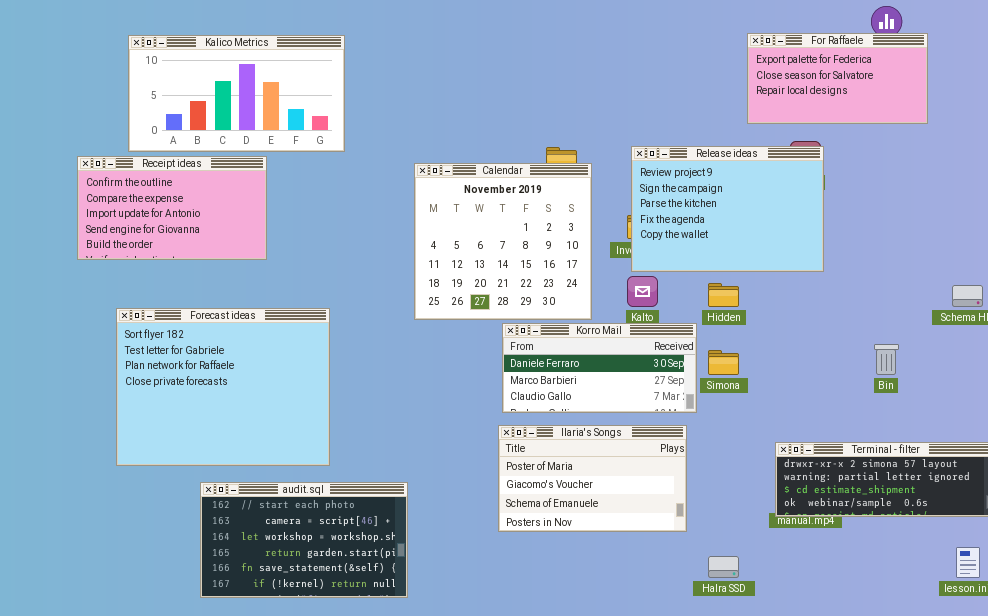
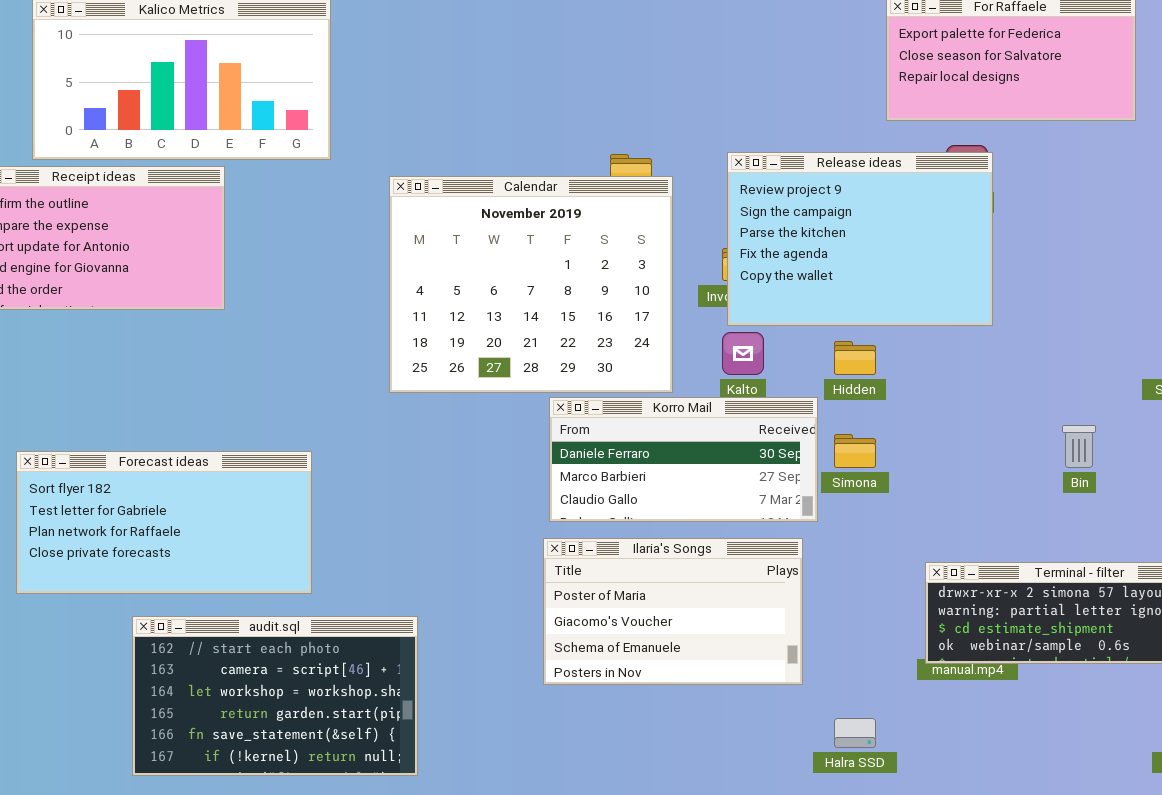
Calendar: [414,163,592,320] -> [389,176,673,393], resized
Forecast ideas: [116,308,330,466] -> [16,451,312,594], resized

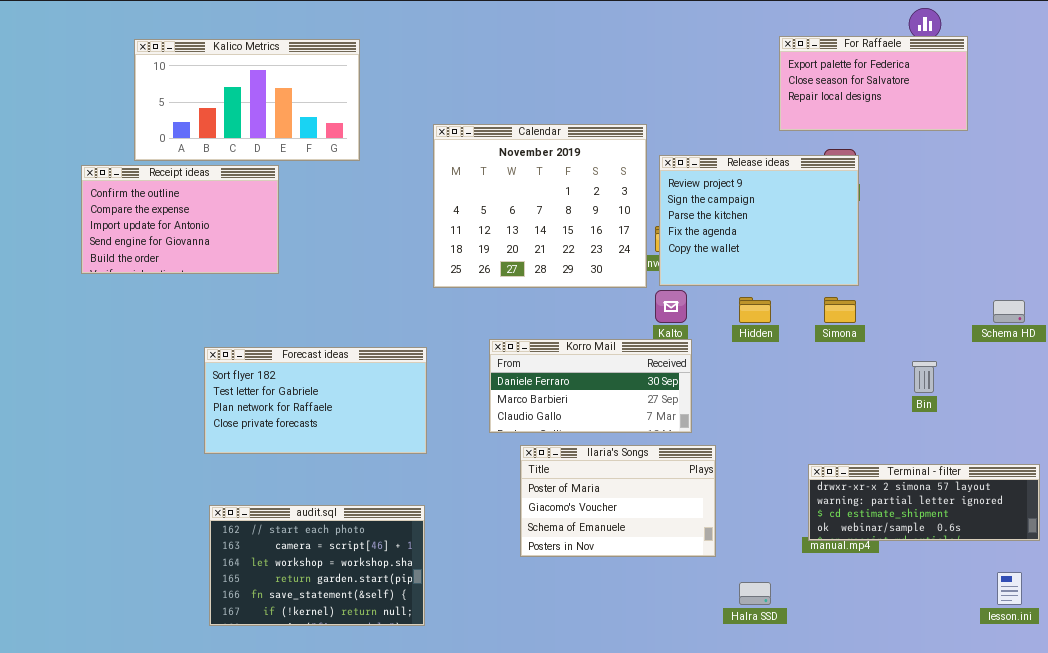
Calendar: [389,176,673,393] -> [433,124,647,288], moved
Korro Mail: [549,397,818,522] -> [489,339,692,433], moved
Simona: [834,434,876,468] -> [824,297,856,323], moved
Forecast ideas: [16,451,312,594] -> [204,347,427,454], moved

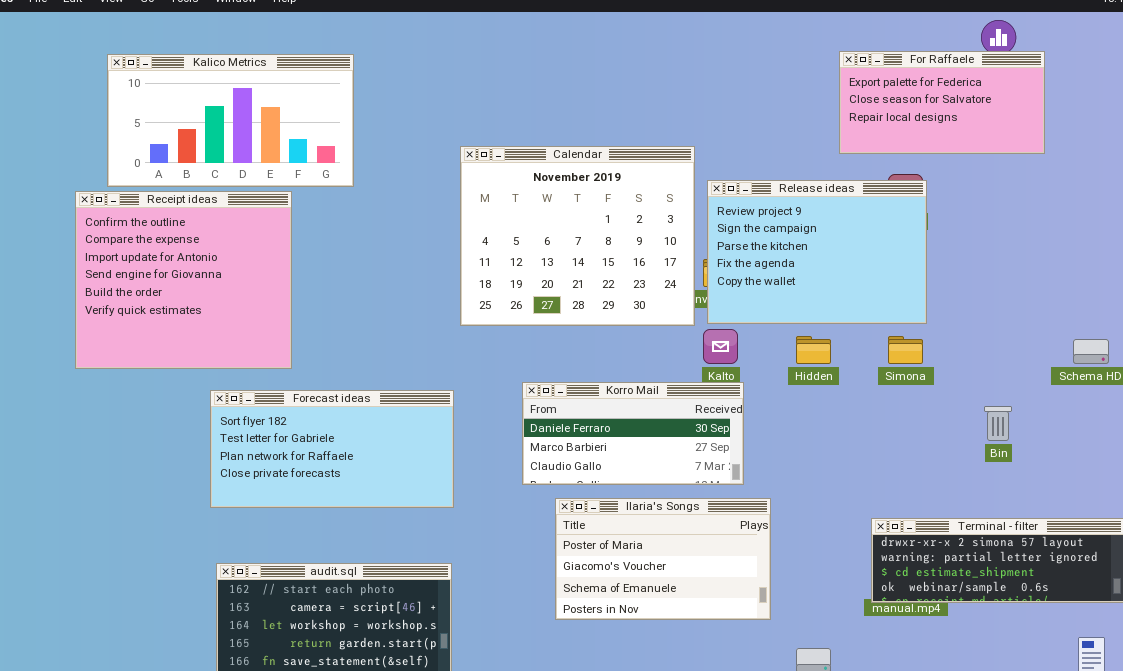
Kalico Metrics: [134,39,360,161] -> [107,54,354,187], moved
Receipt ideas: [81,165,279,274] -> [75,191,292,369], resized

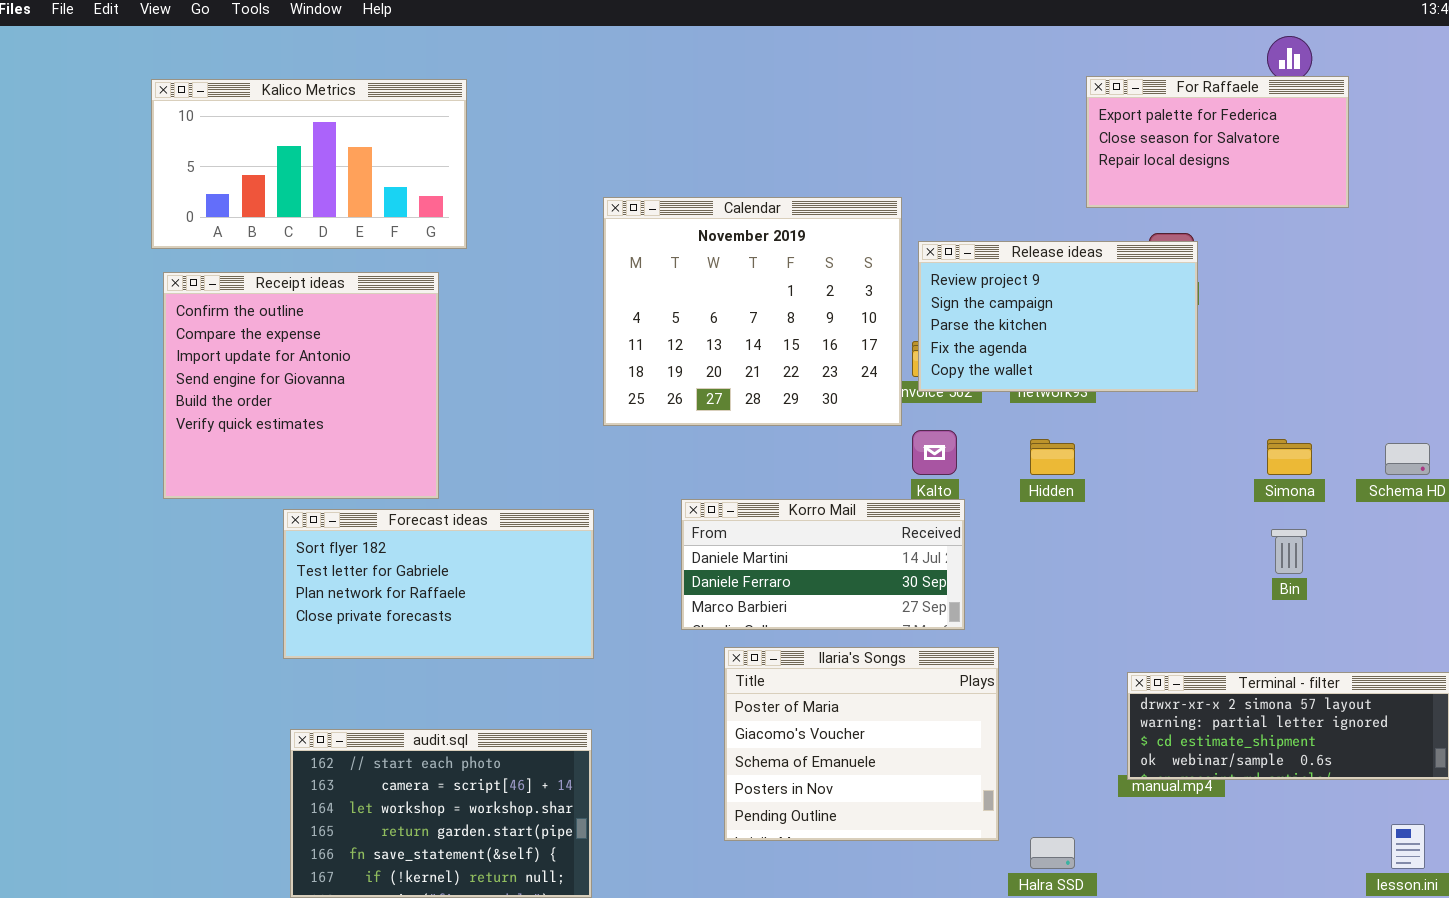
Release ideas: [707,180,927,324] -> [918,241,1198,392], resized
Receipt ideas: [75,191,292,369] -> [163,272,439,499], moved
Simona: [888,336,923,364] -> [1267,439,1312,475], moved
Korro Mail: [522,382,744,485] -> [681,499,965,630], scrolled up 1 row
Ilaria's Songs: [555,498,771,620] -> [724,647,999,841], resized

